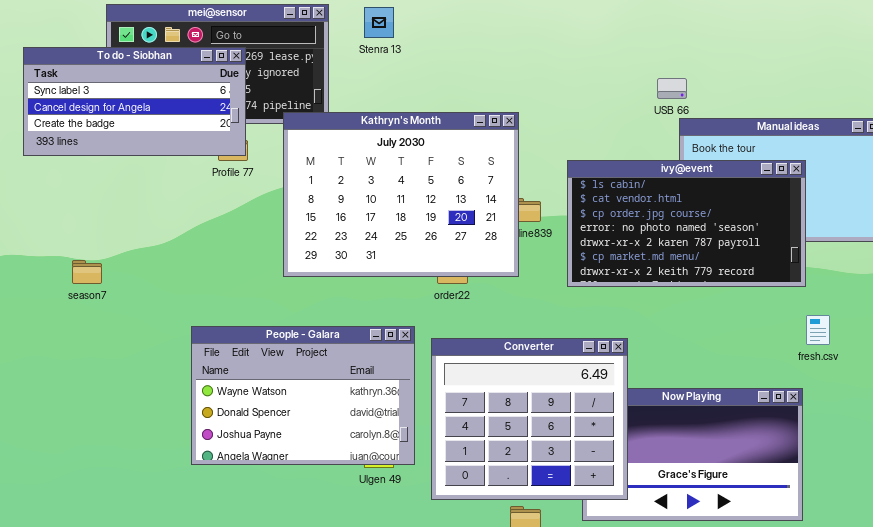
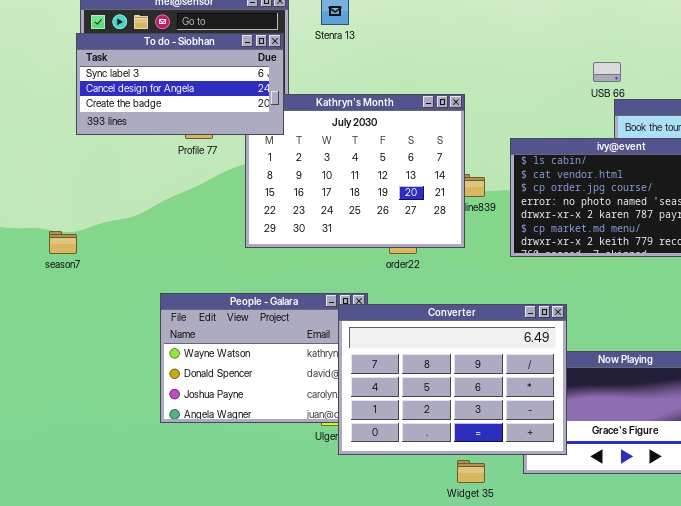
To do - Siobhan: [23,47,246,156] -> [76,33,284,135], moved
Converter: [431,338,628,500] -> [338,304,567,455], resized

